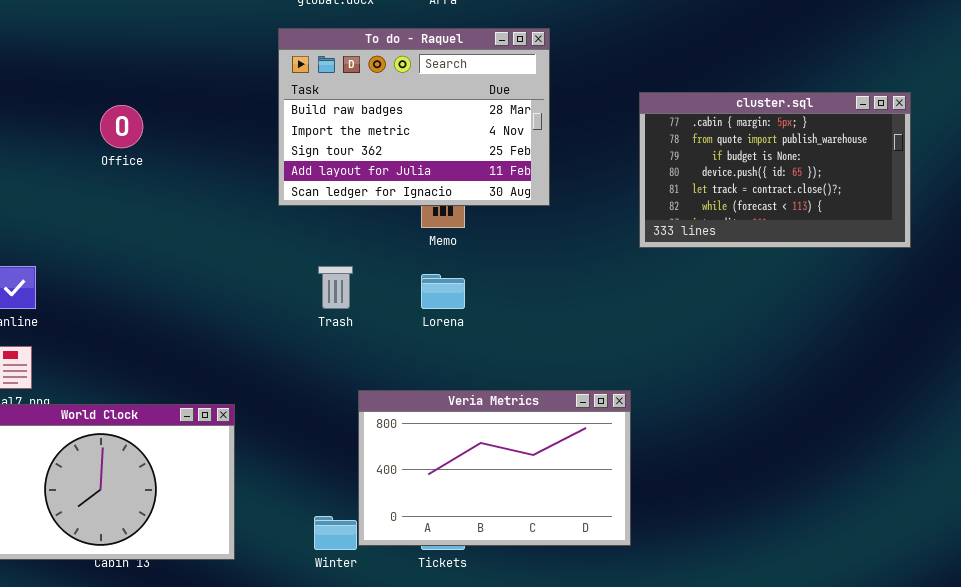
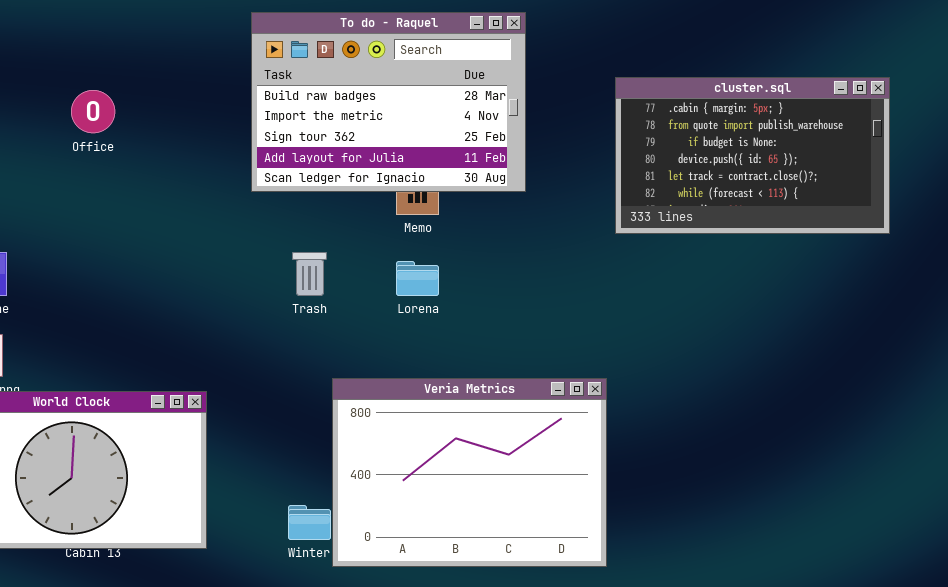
Veria Metrics: [358,390,631,546] -> [332,378,607,567], resized

